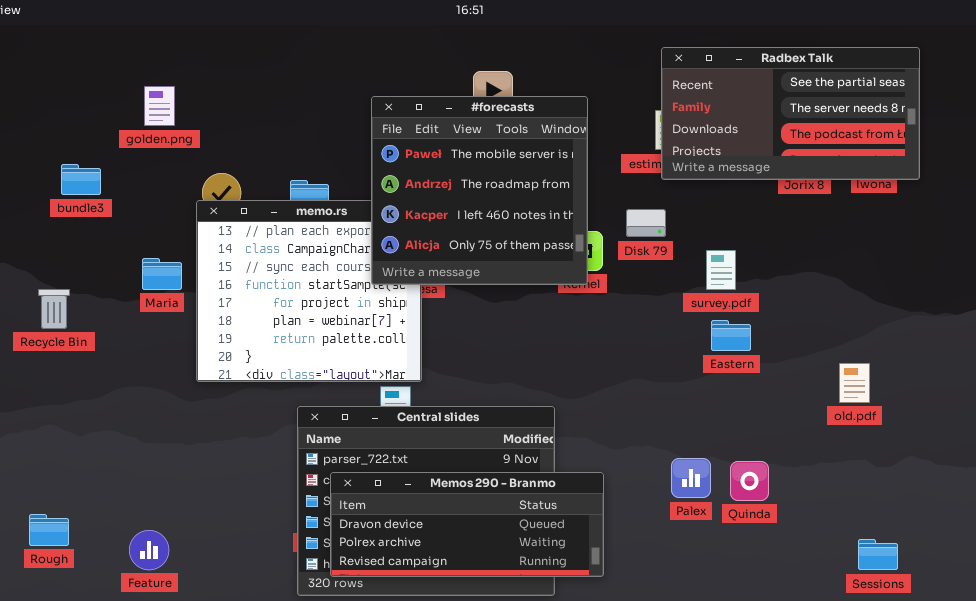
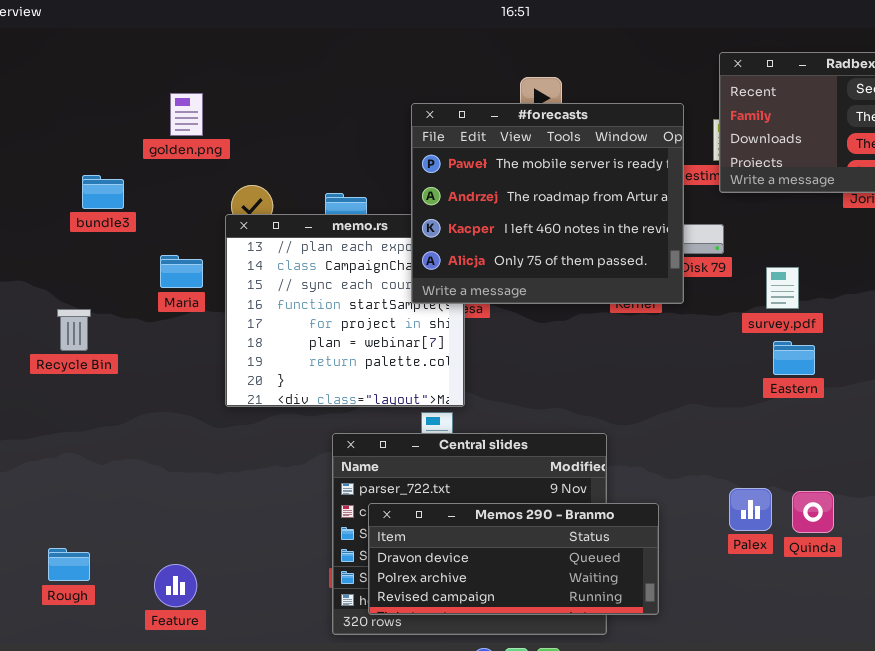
#forecasts: [371,96,588,285] -> [411,103,684,304], resized
Maria: [142,258,182,290] -> [160,255,203,288], moved

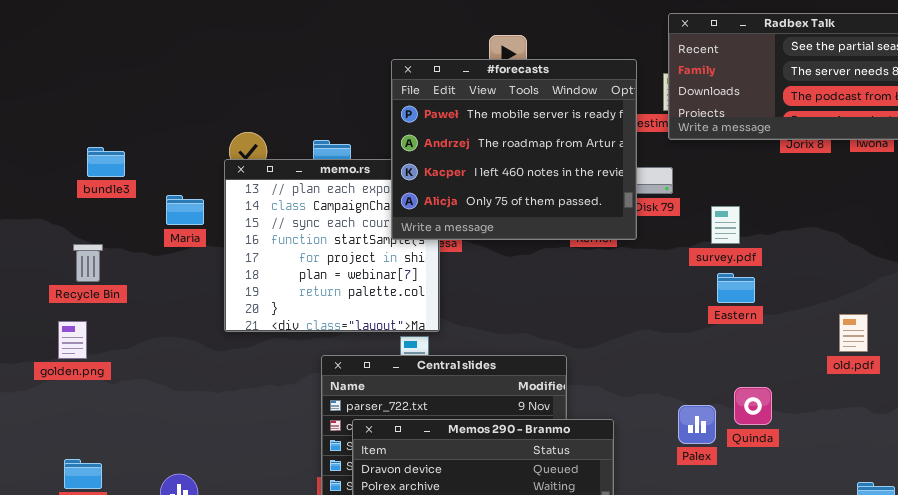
golden.png: [170,93,203,136] -> [58,321,87,359], moved
bundle3: [82,175,124,209] -> [87,147,125,177], moved
Quinda: [792,491,834,533] -> [734,387,772,425], moved

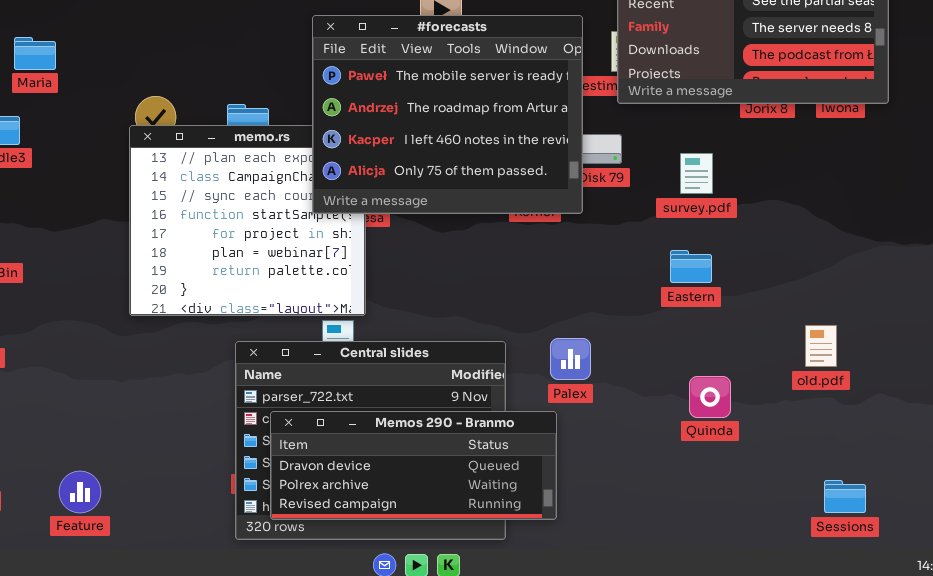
Maria: [166,195,204,225] -> [14,37,56,70], moved
survey.pdf: [711,206,740,244] -> [680,153,713,194], moved
old.pdf: [839,314,868,352] -> [805,325,837,367], moved
Palex: [678,405,716,444] -> [550,338,591,380], moved

